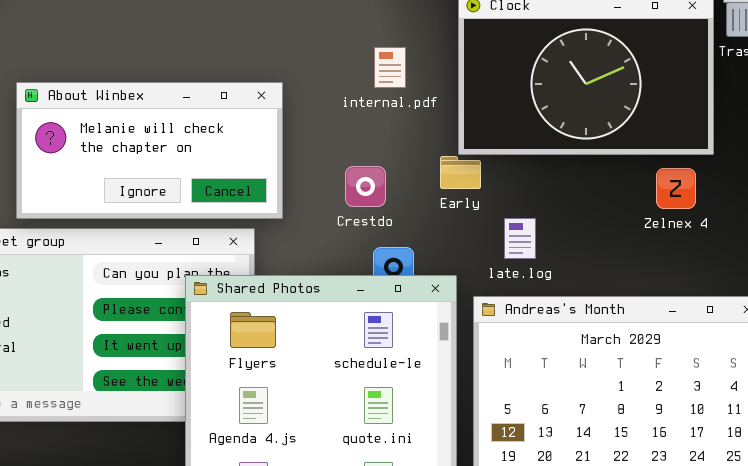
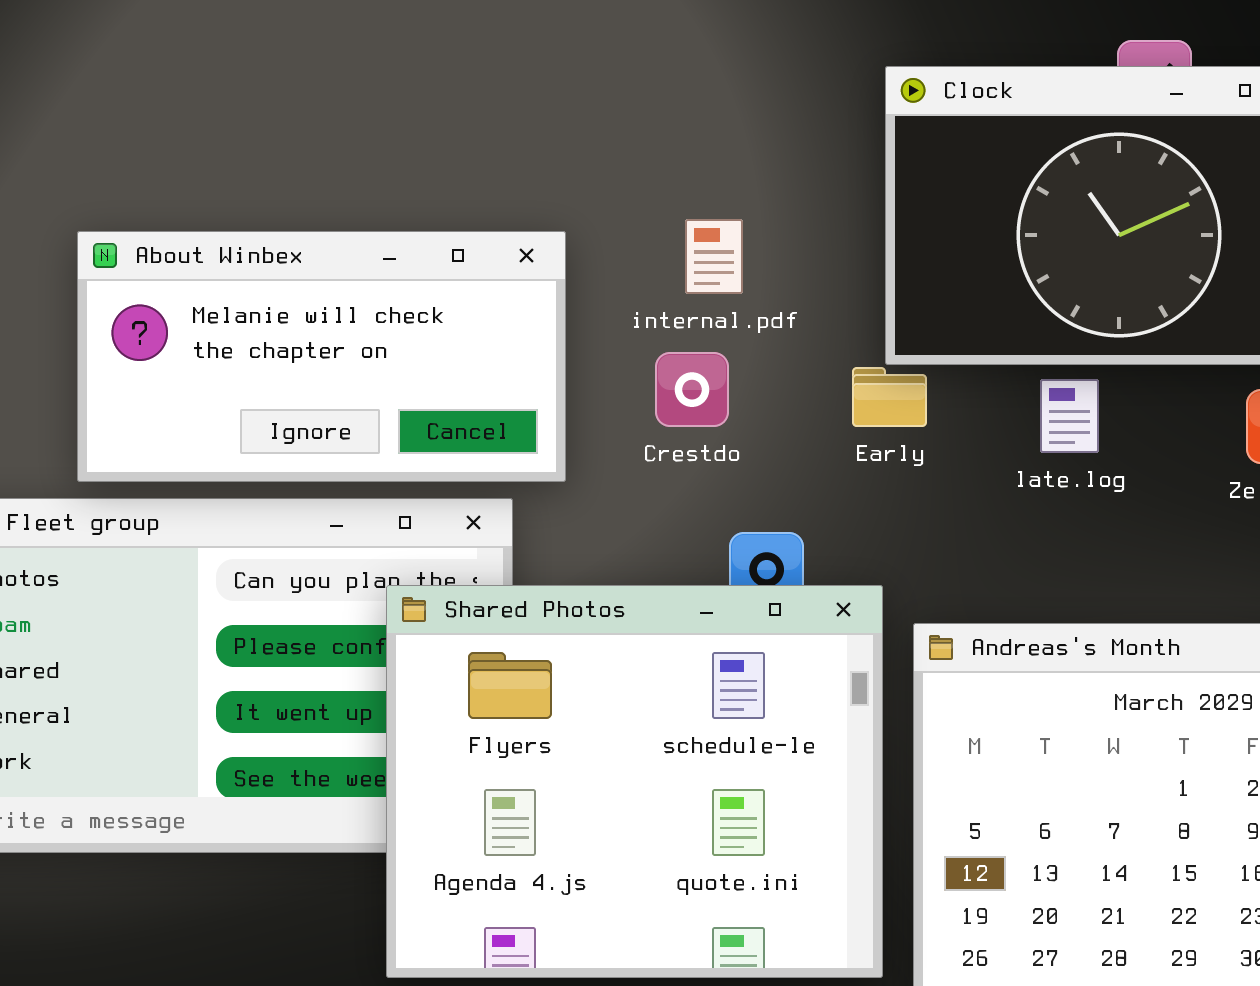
internal.pdf: [374,47,406,88] -> [685,219,743,294], moved
Crestdo: [345,166,386,207] -> [655,352,729,427], moved
late.log: [504,218,536,259] -> [1040,379,1099,453], moved

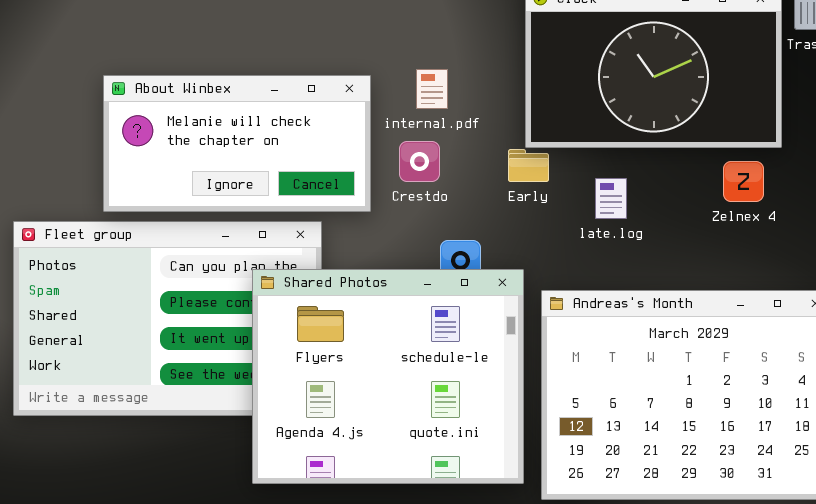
About Winbex: [77,231,566,482] -> [103,75,371,212], moved
late.log: [1040,379,1099,453] -> [595,178,627,219], moved

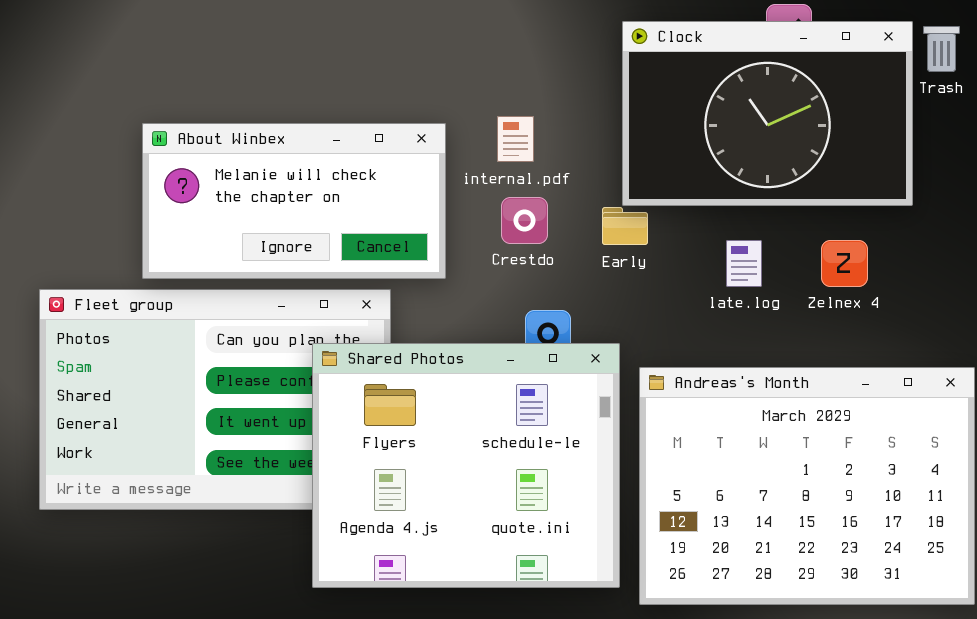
Crestdo: [399,141,440,182] -> [501,197,548,244], moved
Zelnex 4: [723,161,764,202] -> [821,240,868,287], moved
late.log: [595,178,627,219] -> [726,240,762,287], moved

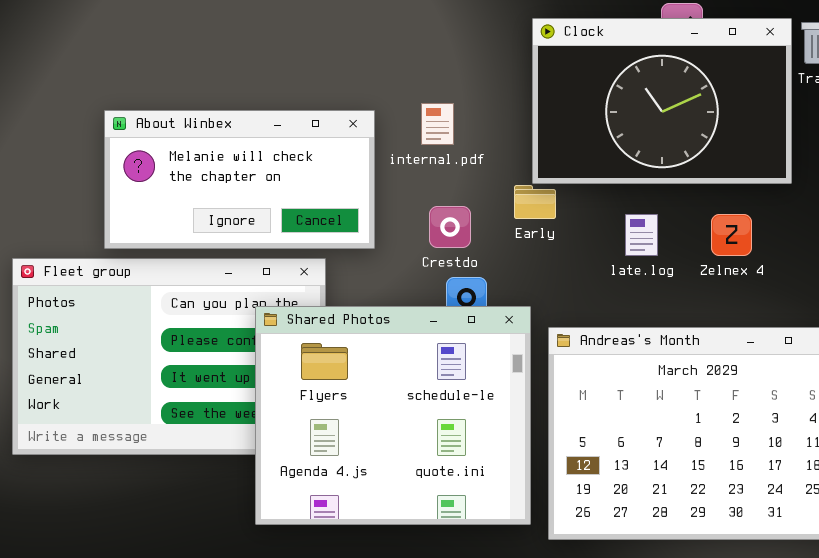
Crestdo: [501,197,548,244] -> [429,206,471,248], moved

